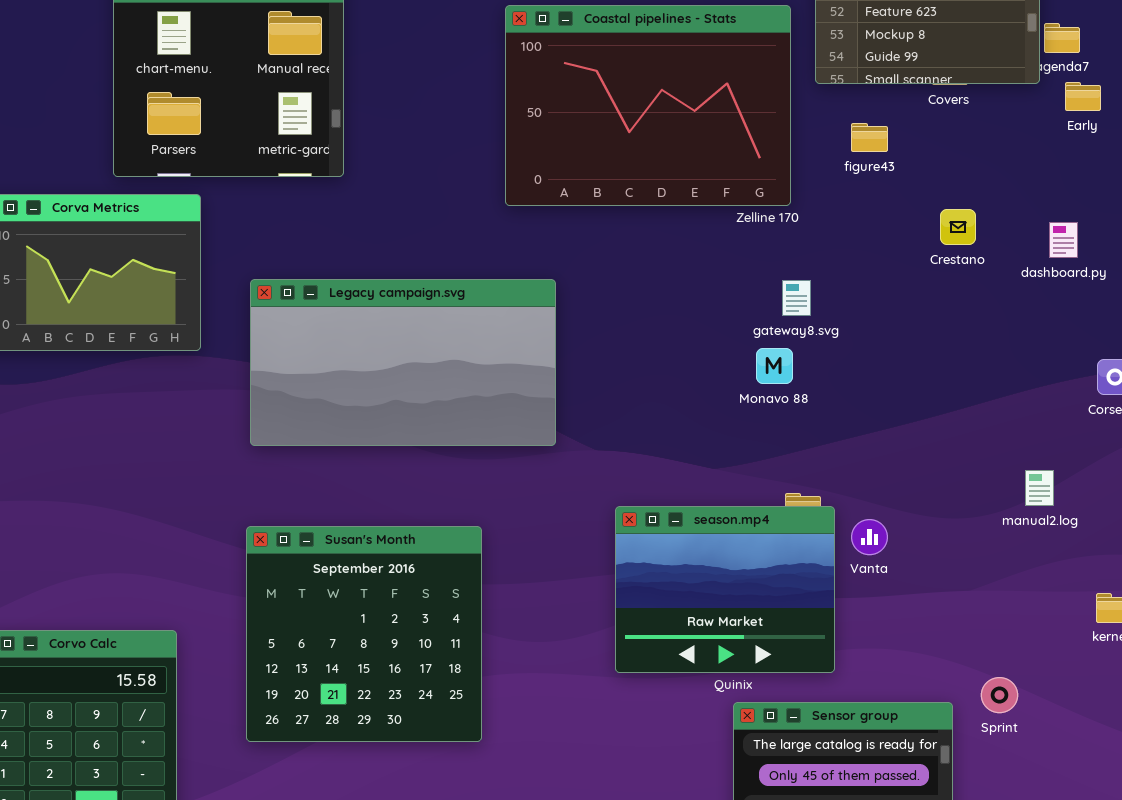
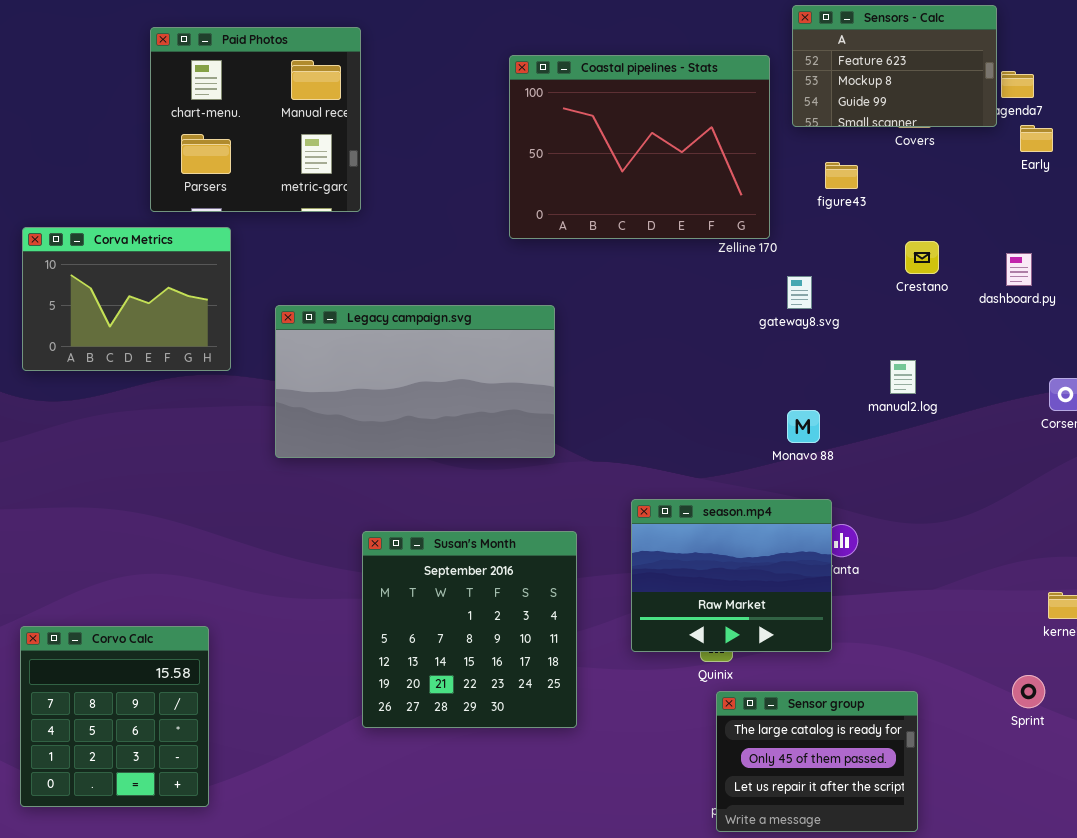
gateway8.svg: [782,280,811,316] -> [787,276,812,309], moved
Monavo 88: [756,348,793,384] -> [787,410,820,443], moved
manual2.log: [1025,470,1054,506] -> [890,360,916,394], moved
season.mp4: [615,506,835,673] -> [631,499,832,652], moved
Susan's Month: [246,526,482,742] -> [362,531,577,728], moved
Sprint: [981,677,1018,713] -> [1012,675,1045,708], moved

